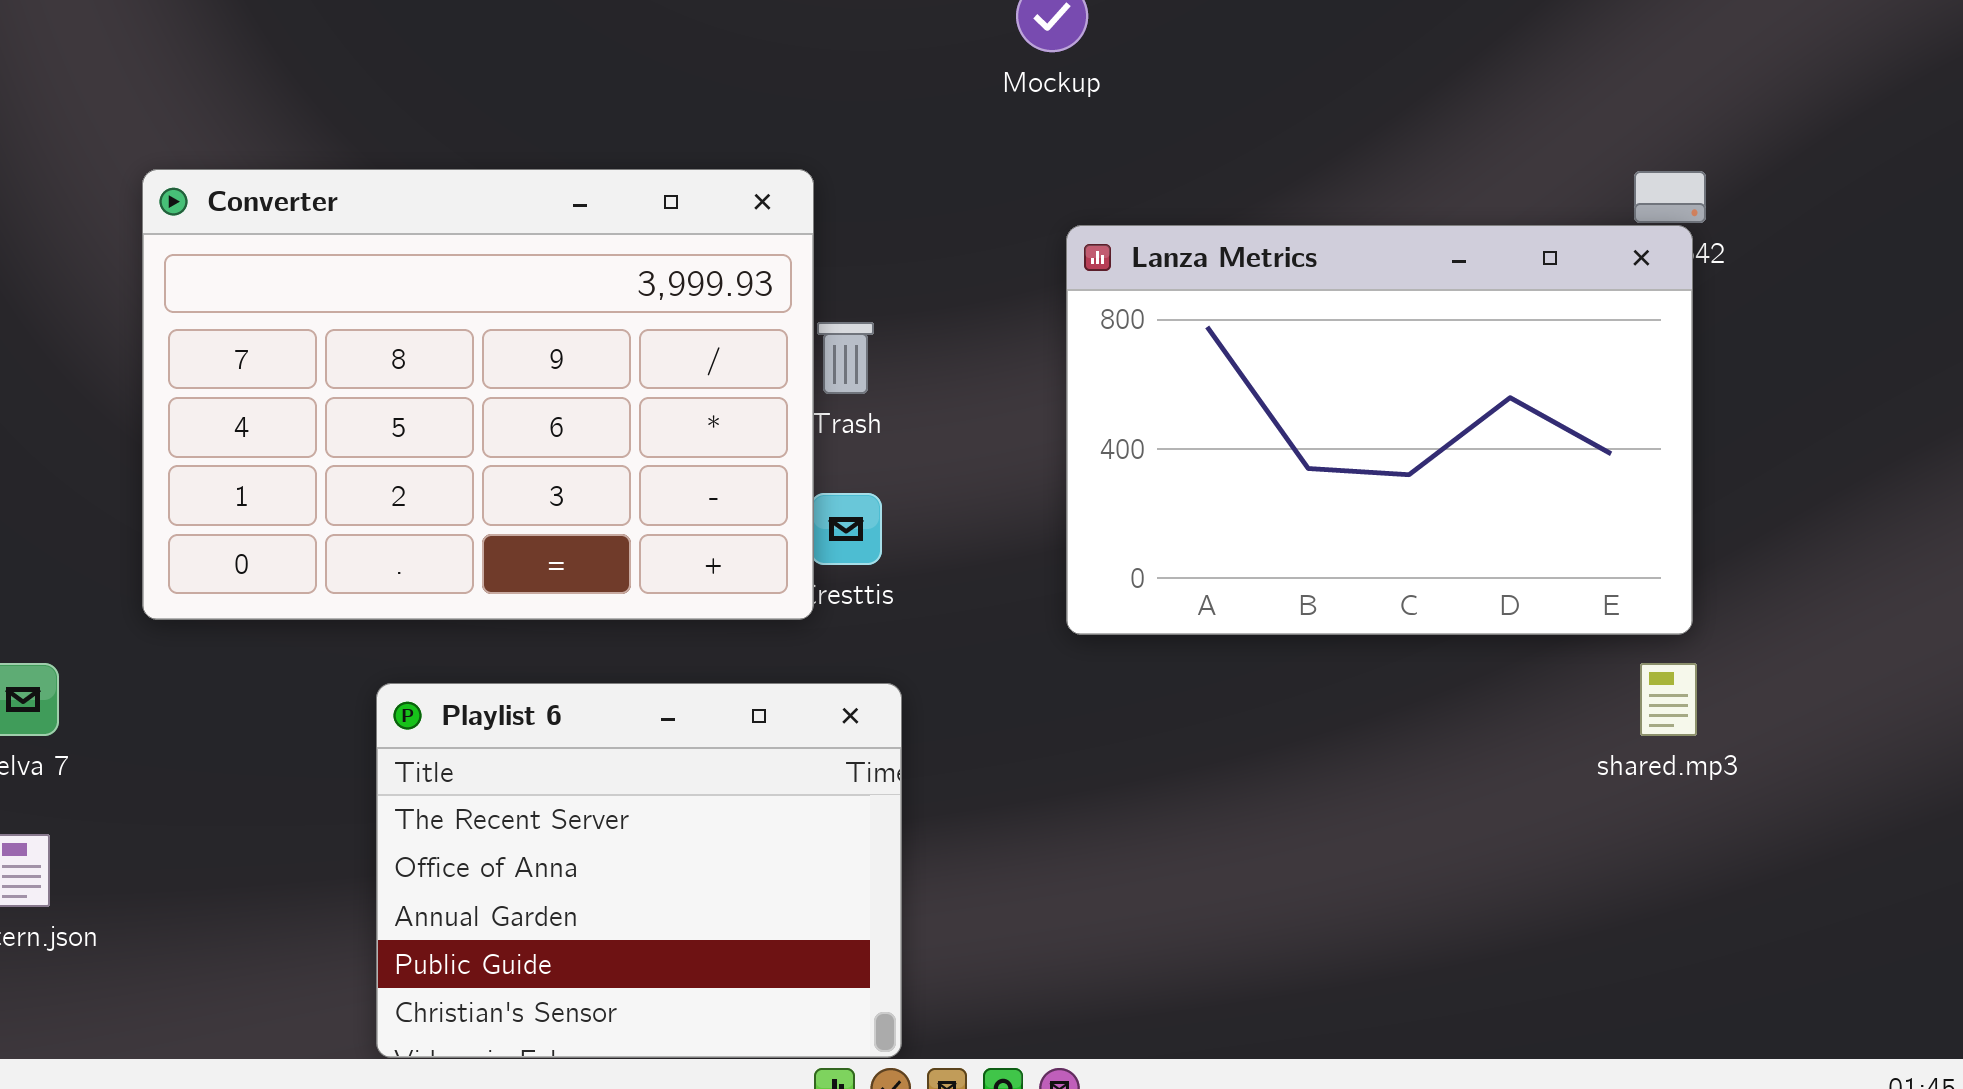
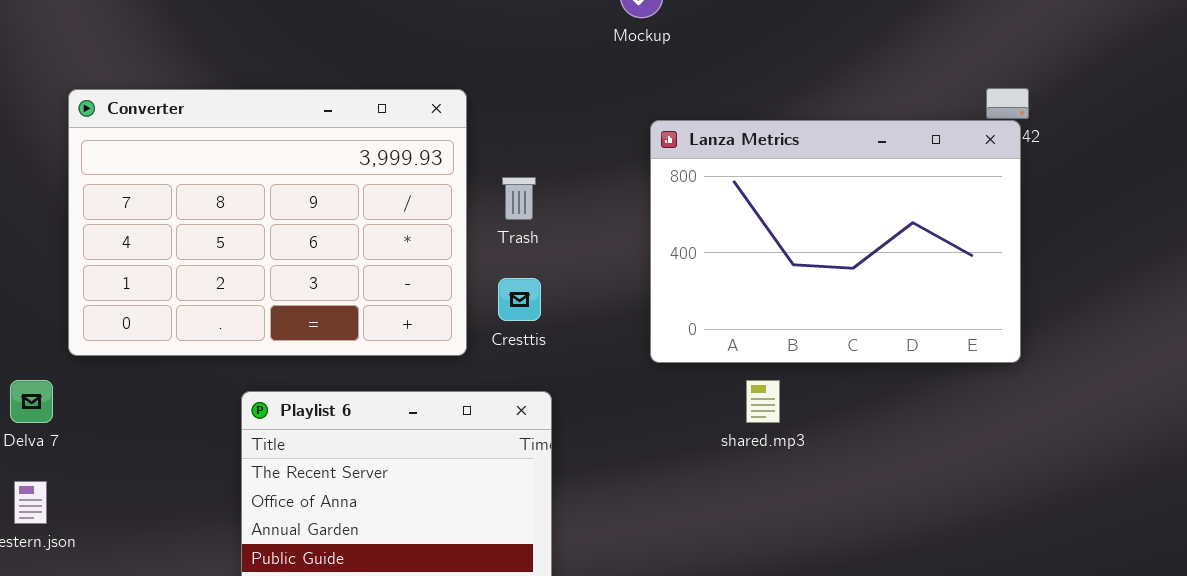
Converter: [142,169,814,620] -> [68,89,467,356], moved
shared.mp3: [1640,663,1697,736] -> [746,380,780,423], moved

